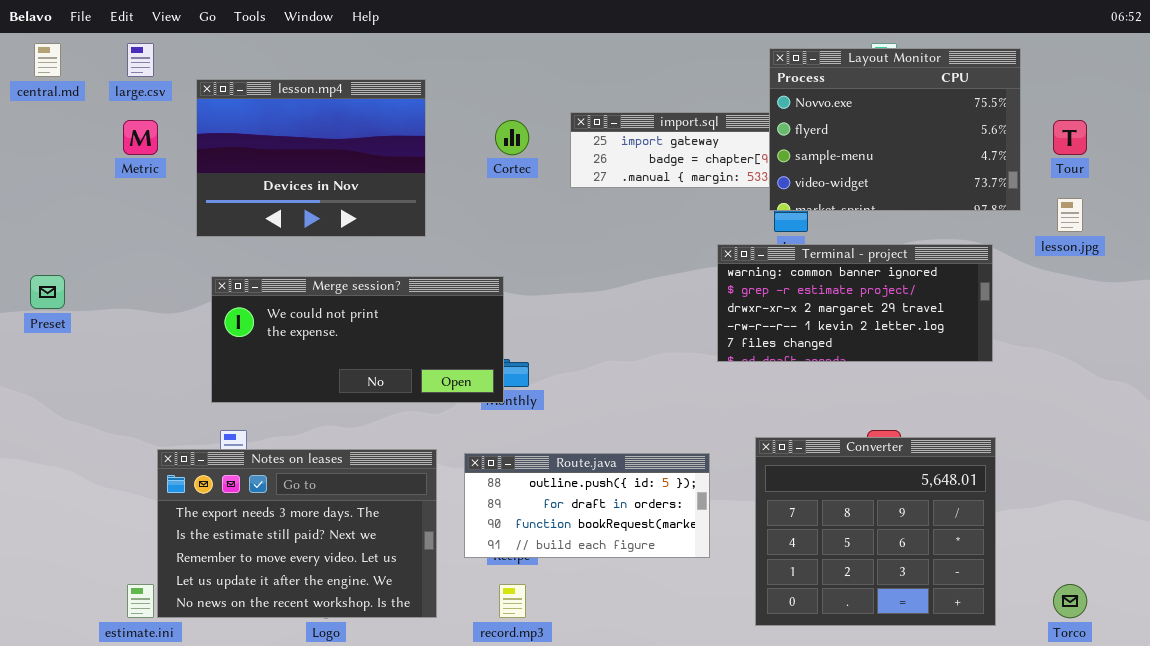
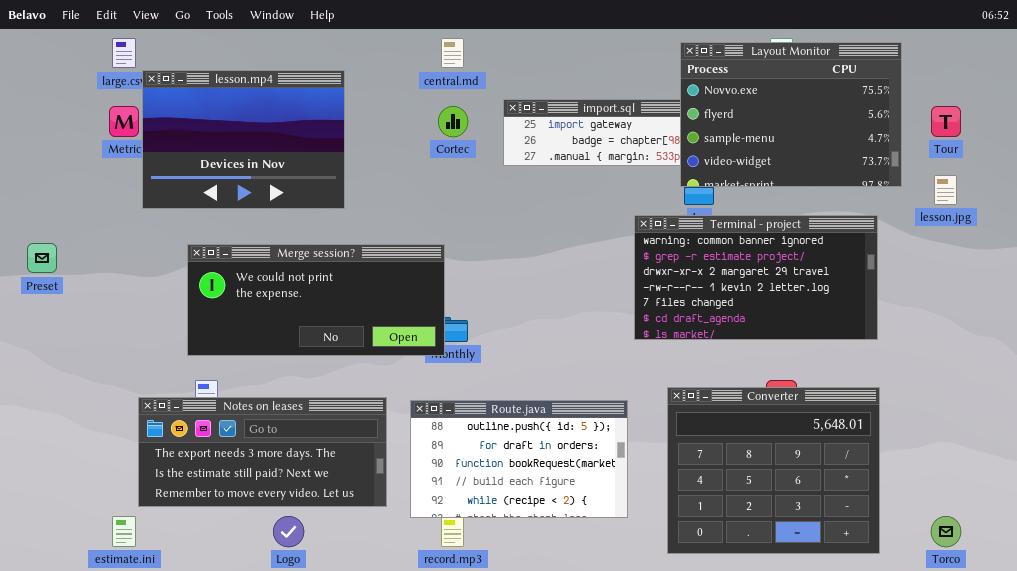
central.md: [34,43,61,77] -> [441,38,464,68], moved
lesson.mp4: [196,79,426,237] -> [142,70,345,209], moved
Terminal - project: [717,244,993,362] -> [634,215,878,340], resized
Notes on leases: [157,449,437,618] -> [138,397,387,507], resized
Route.java: [464,453,710,558] -> [410,400,628,518], resized

